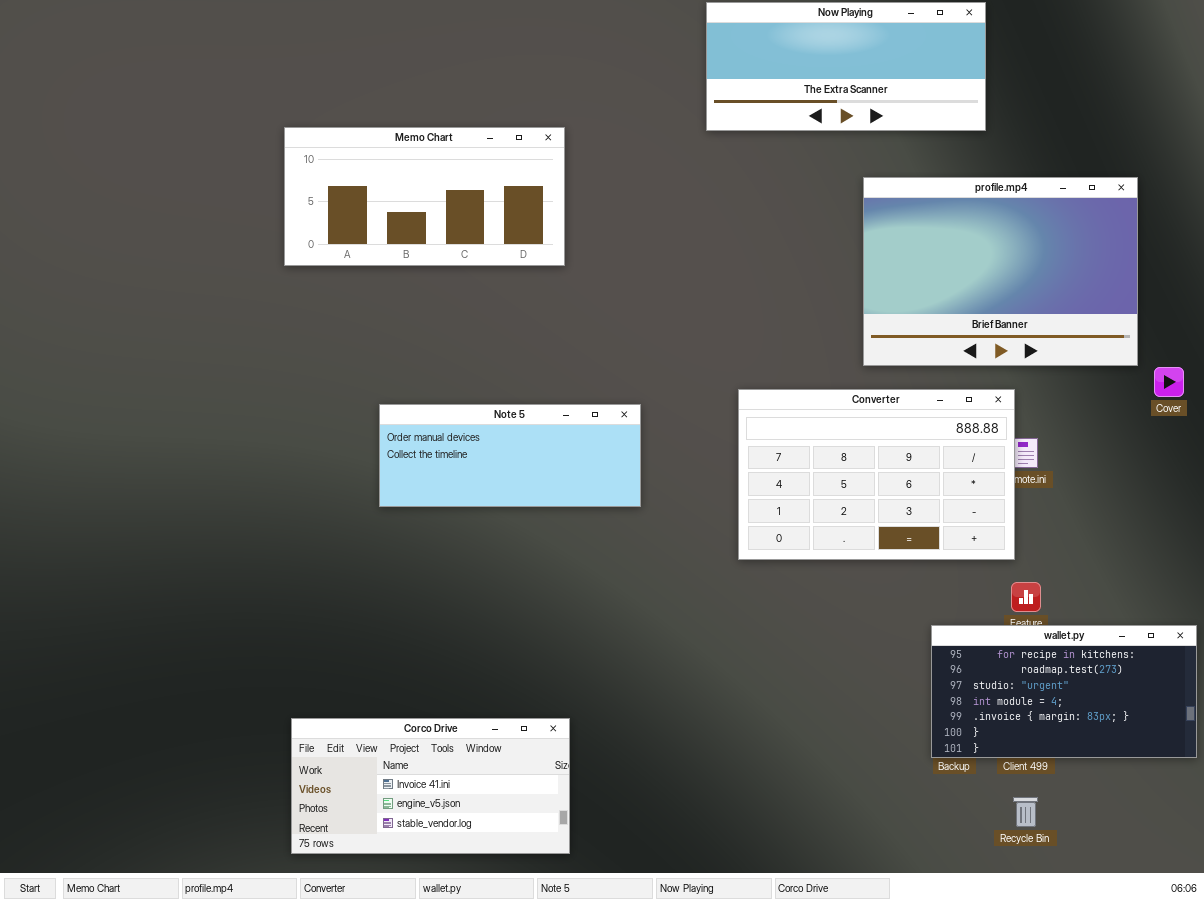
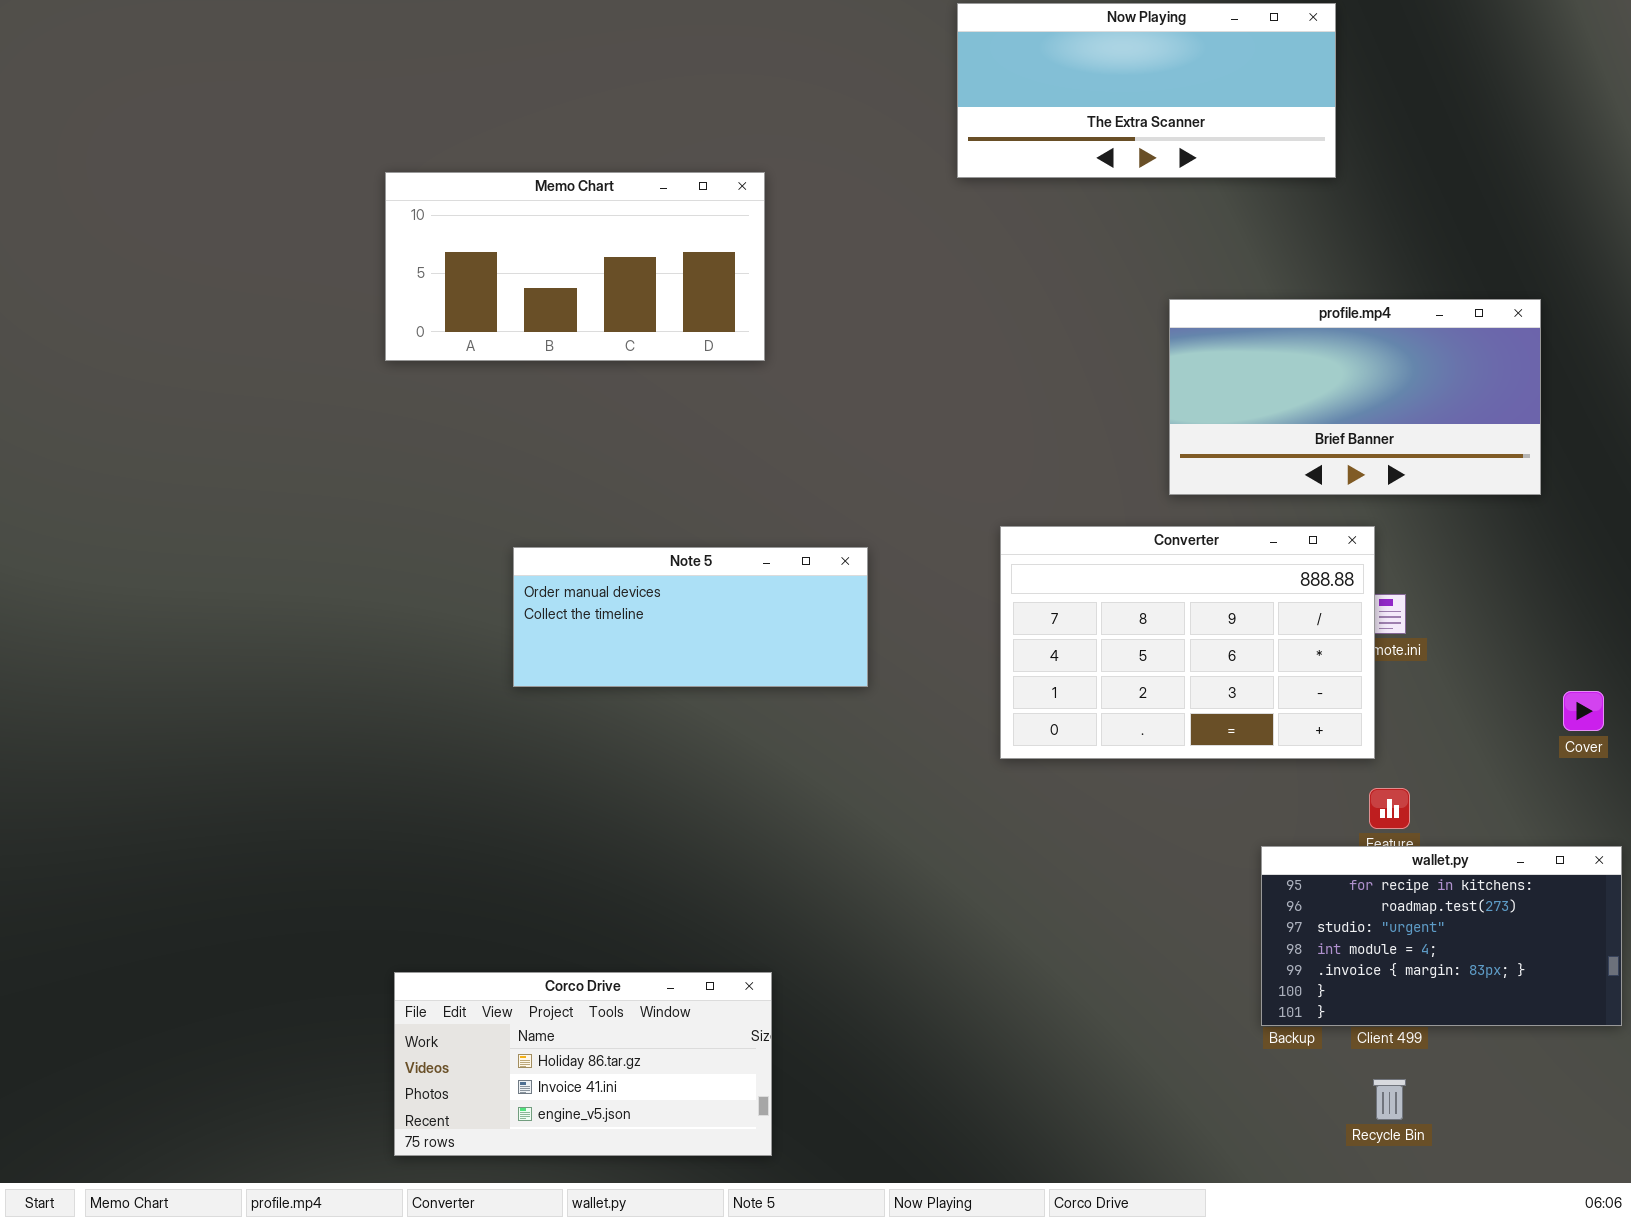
profile.mp4: [863,177,1138,366] -> [1169,299,1541,495], resized
Cover: [1154,367,1184,397] -> [1563,691,1604,731], moved
Corco Drive: [291,718,570,854] -> [394,972,772,1156], scrolled up 1 row

